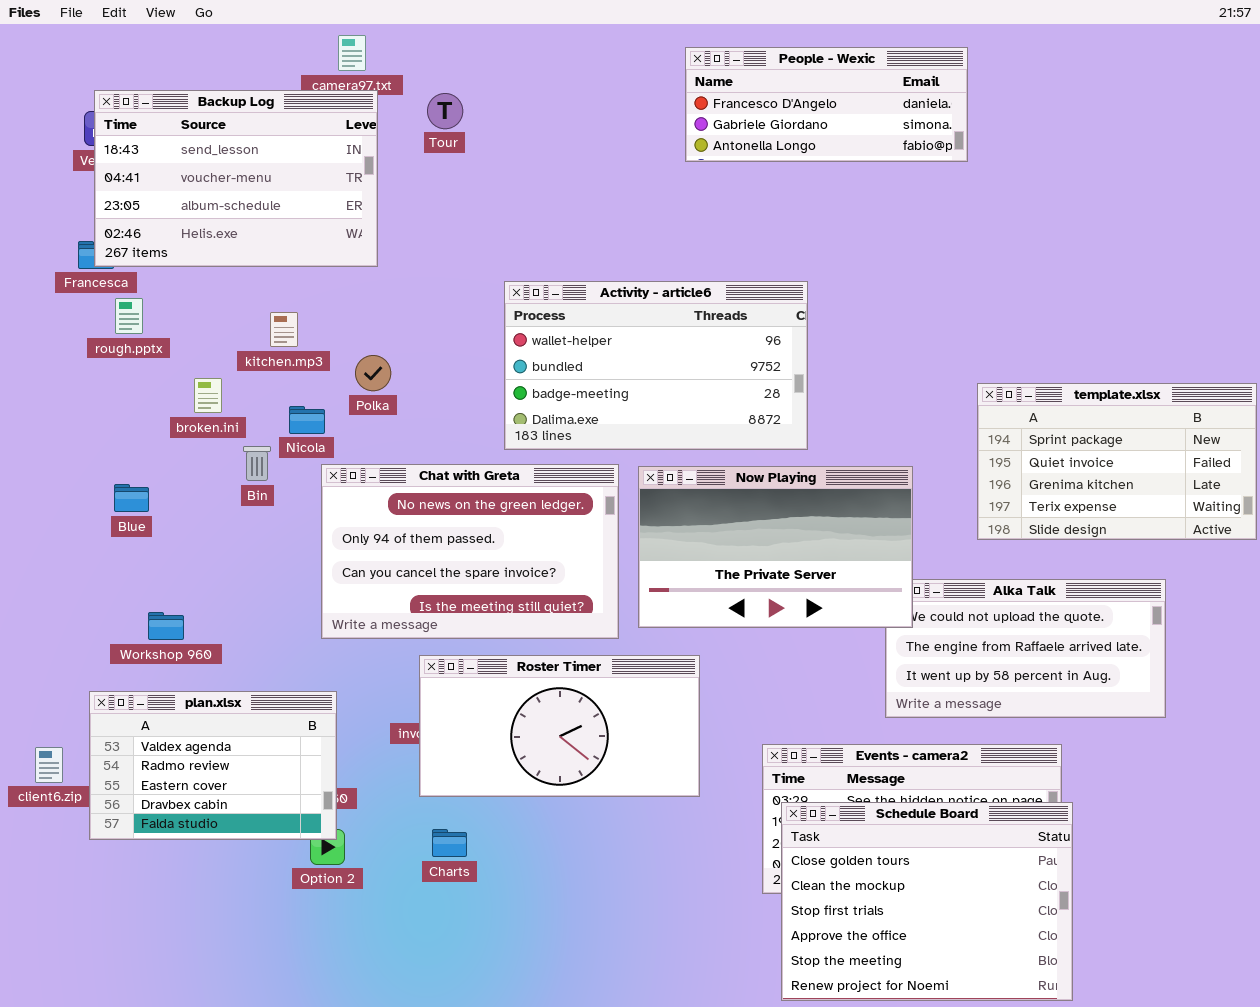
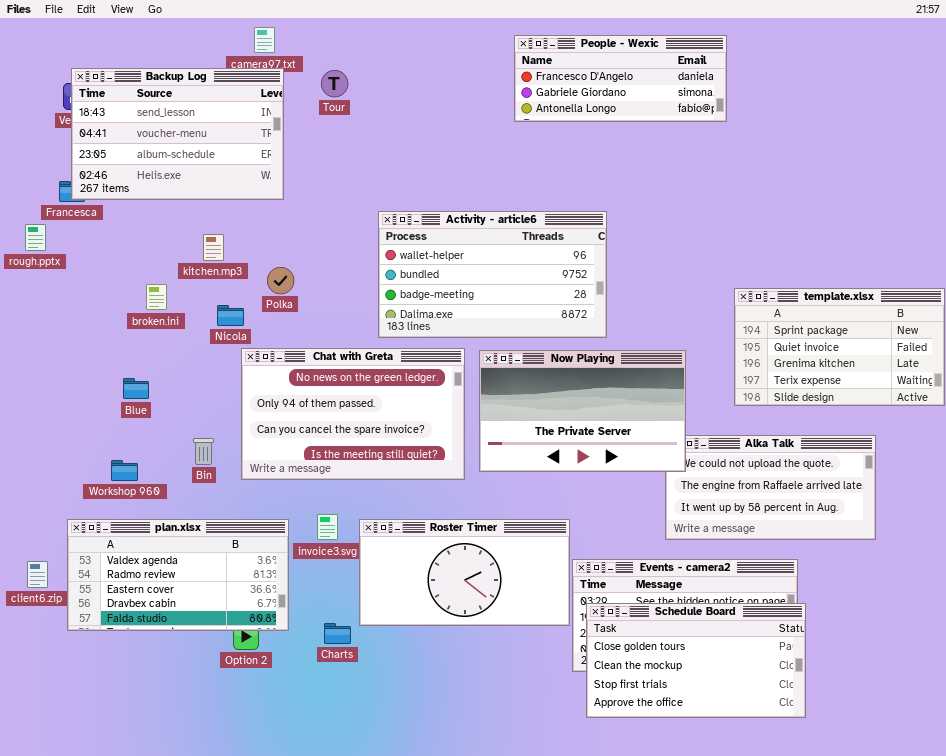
rough.pptx: [115,298,143,334] -> [25,224,46,251], moved
Bin: [243,446,271,481] -> [193,438,214,465], moved
Blue: [114,484,149,512] -> [123,378,149,399], moved
Roster Timer: [419,655,700,797] -> [359,519,570,626], moved
plan.xlsx: [89,691,337,840] -> [67,519,289,631], resized
Schedule Board: [781,802,1073,1001] -> [586,603,806,718], resized

